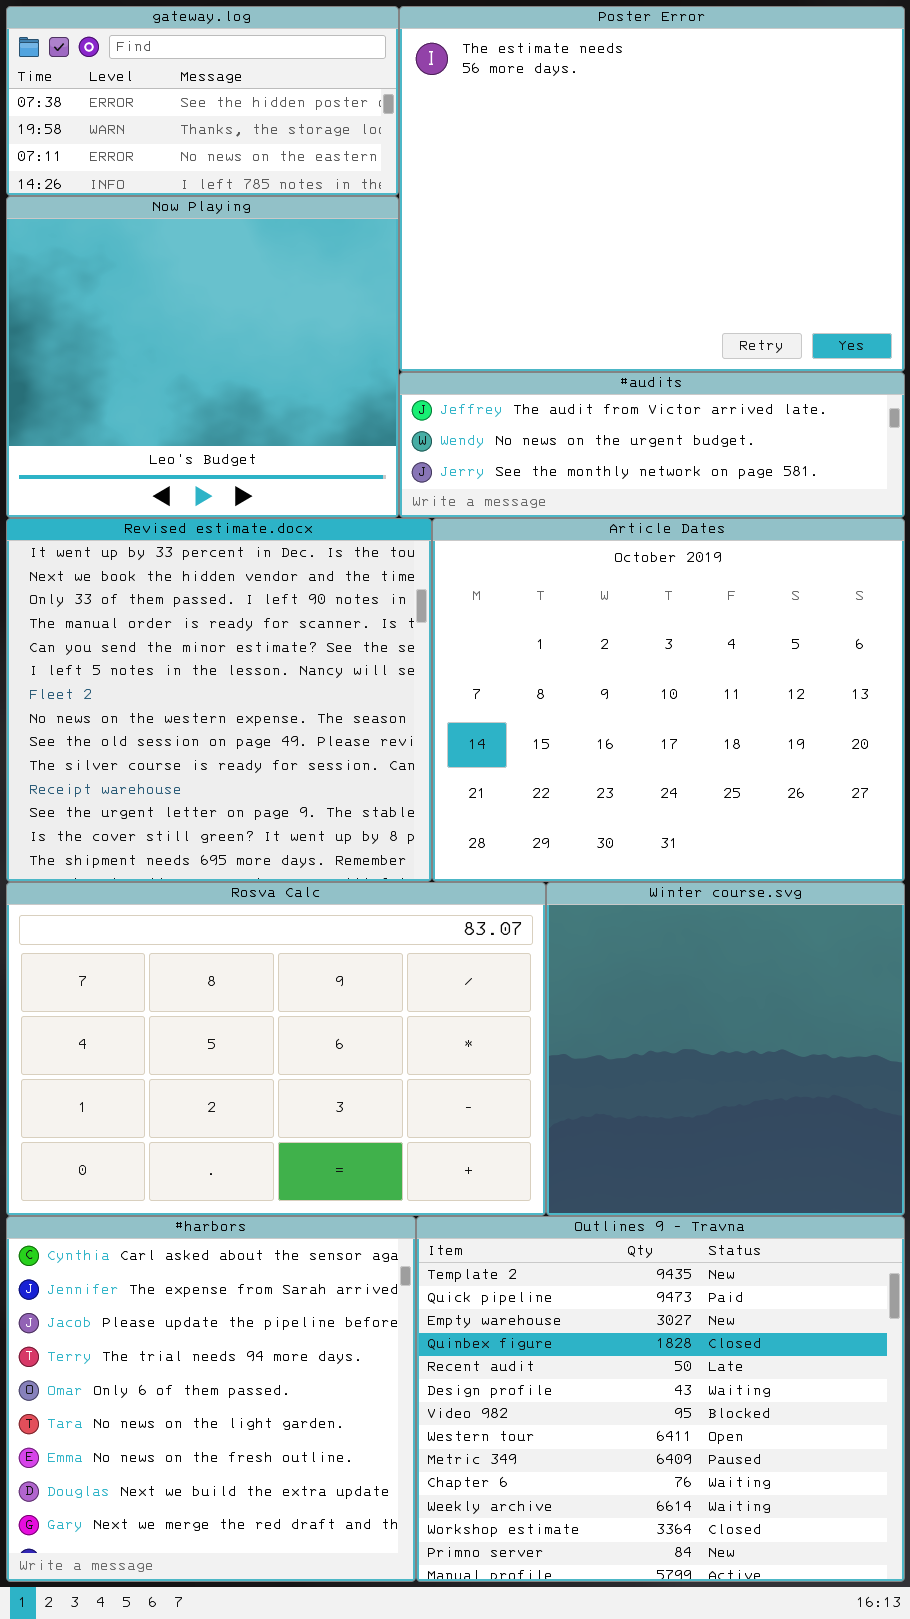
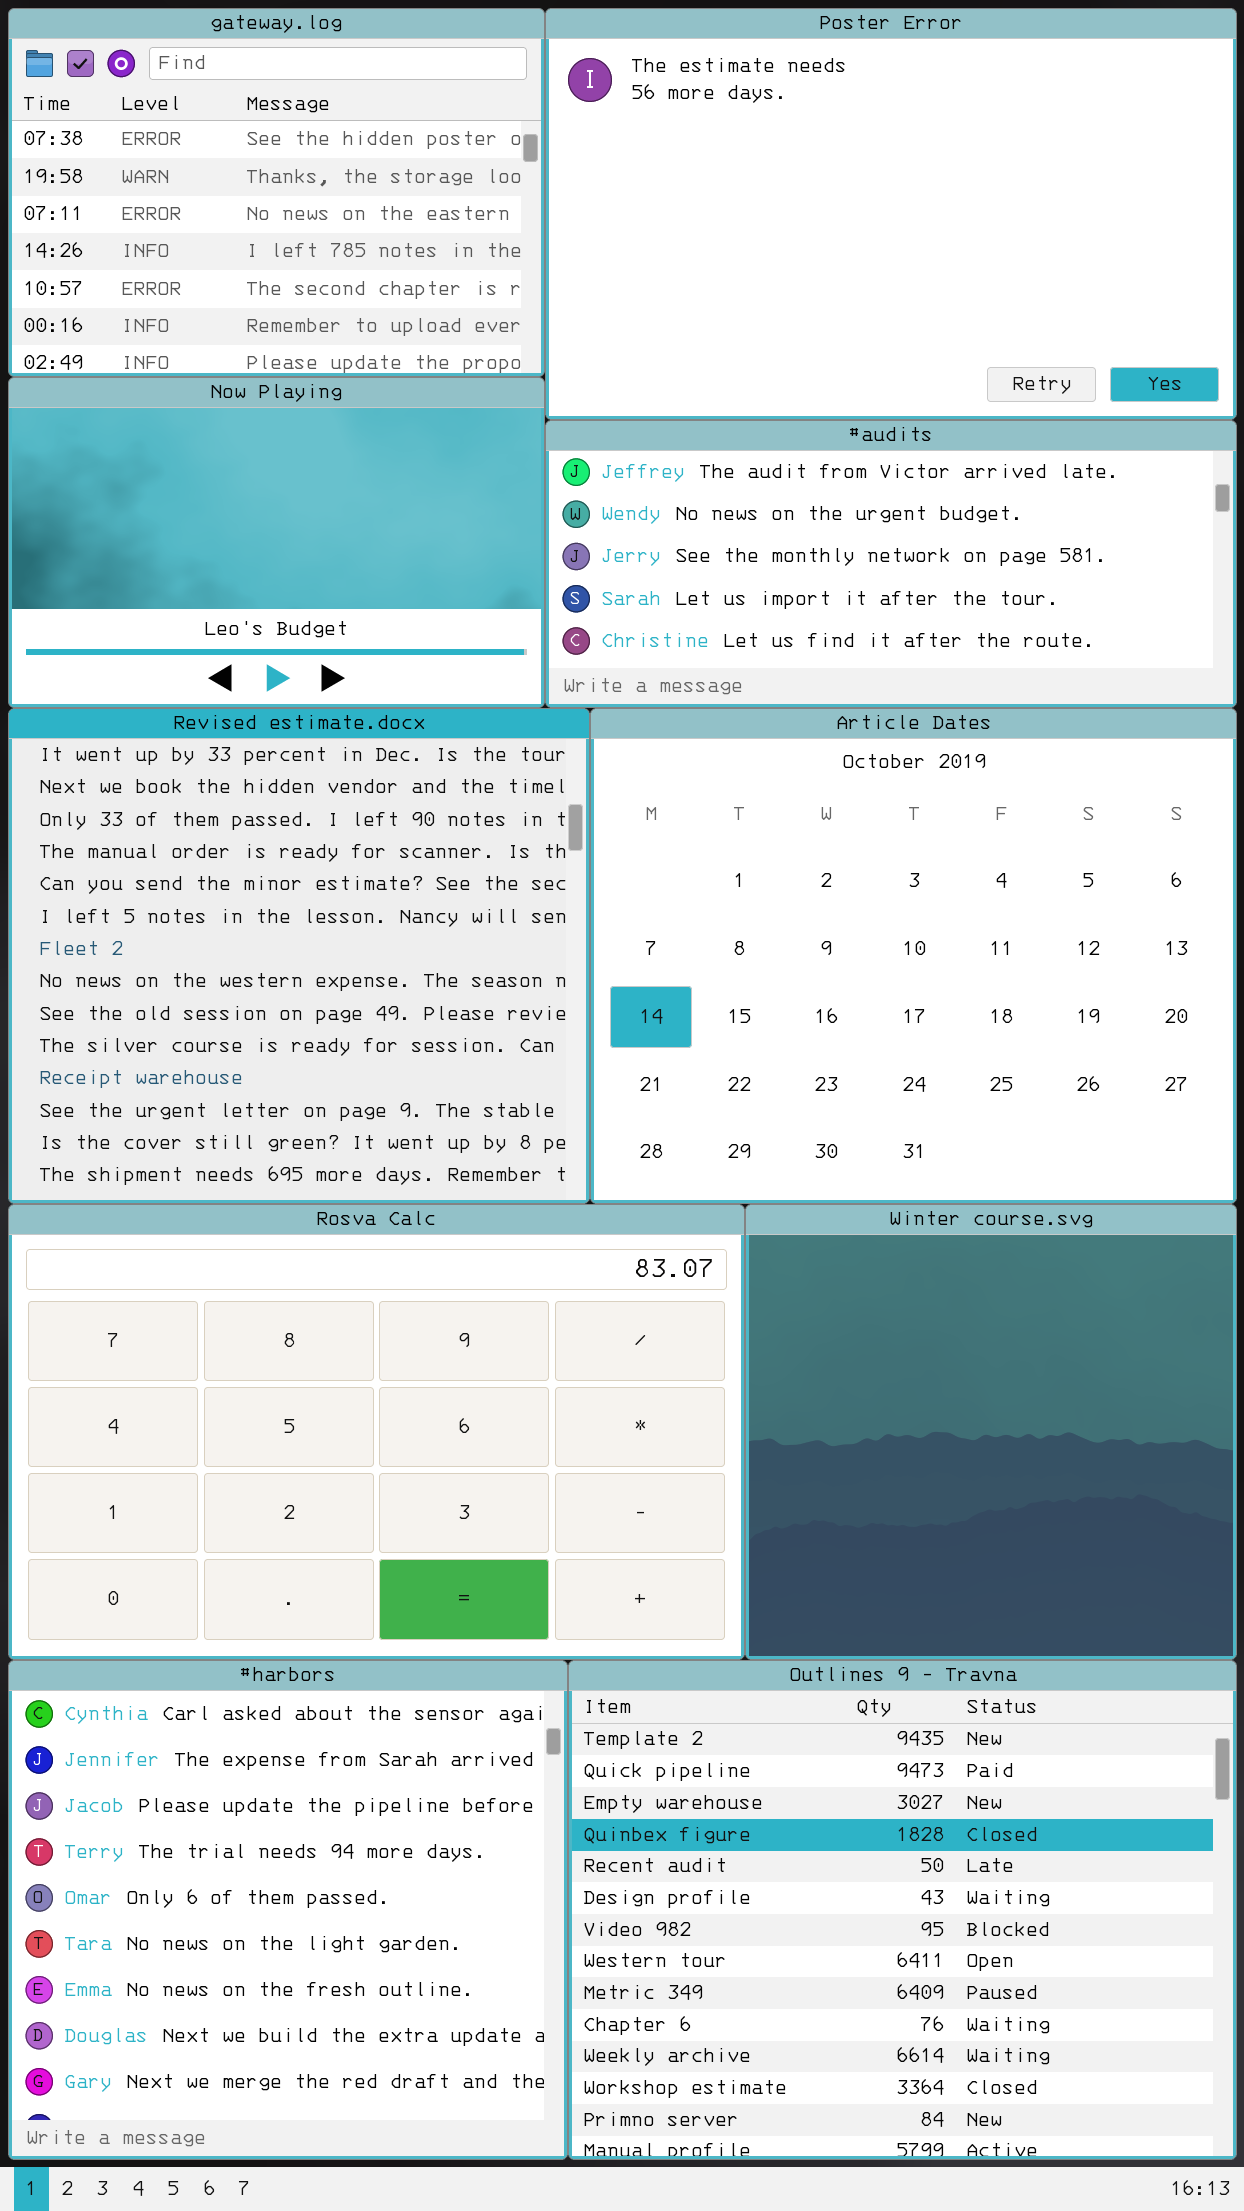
gateway.log: [6,6,399,196] -> [8,8,545,377], resized
Poster Error: [399,6,905,372] -> [545,8,1237,420], resized
Now Playing: [6,196,399,518] -> [8,377,545,708], resized
#audits: [399,372,905,518] -> [545,420,1237,708], resized

